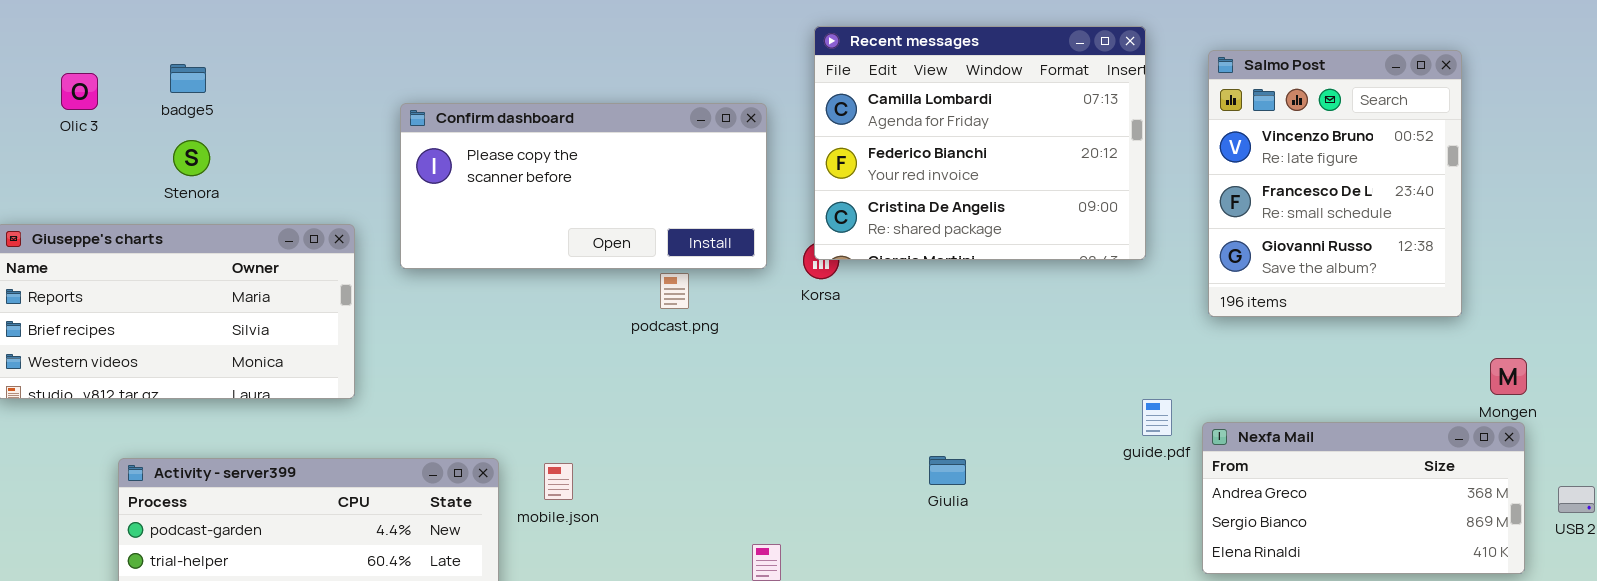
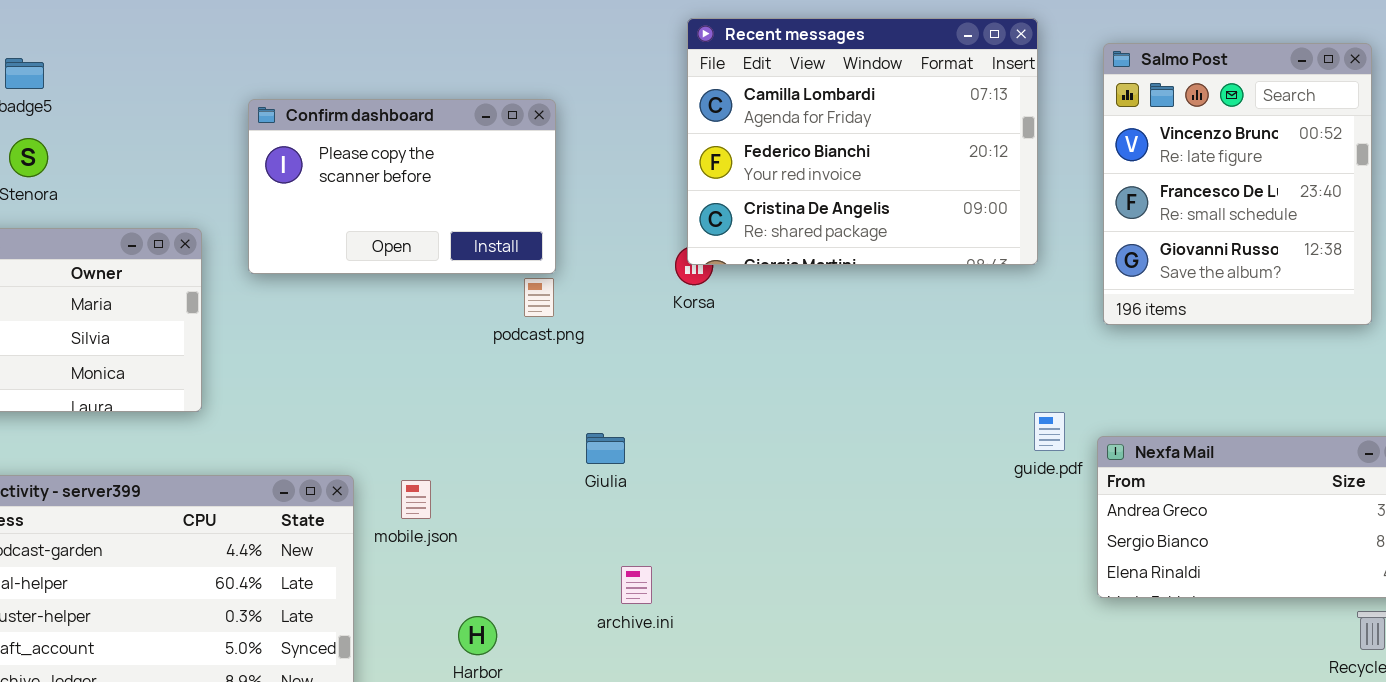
Confirm dashboard: [400,103,767,269] -> [248,99,556,274], resized
Giulia: [929,456,966,485] -> [586,433,625,464], moved

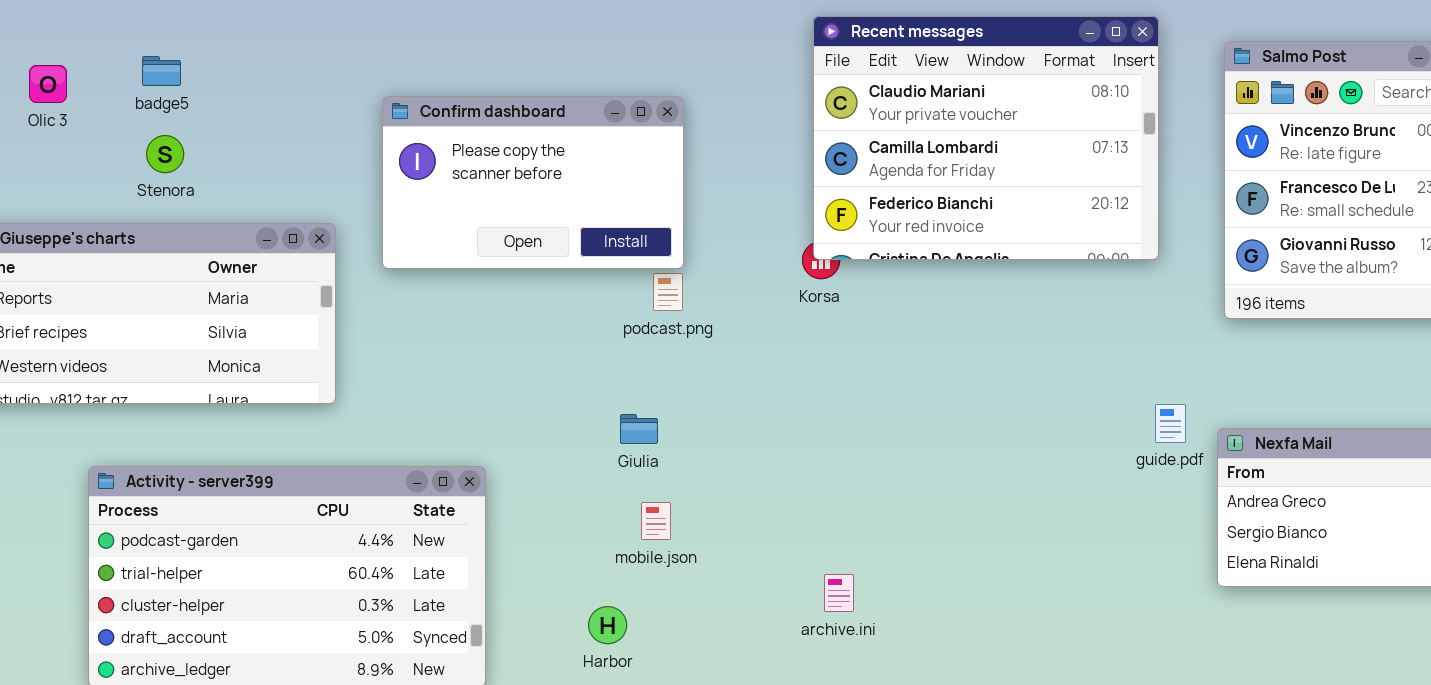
Recent messages: [687,18,1038,265] -> [813,16,1159,260], scrolled up 1 row
Giulia: [586,433,625,464] -> [620,414,658,444], moved
mobile.json: [401,480,431,519] -> [641,502,671,540], moved
archive.ini: [621,566,652,604] -> [824,574,854,612], moved

